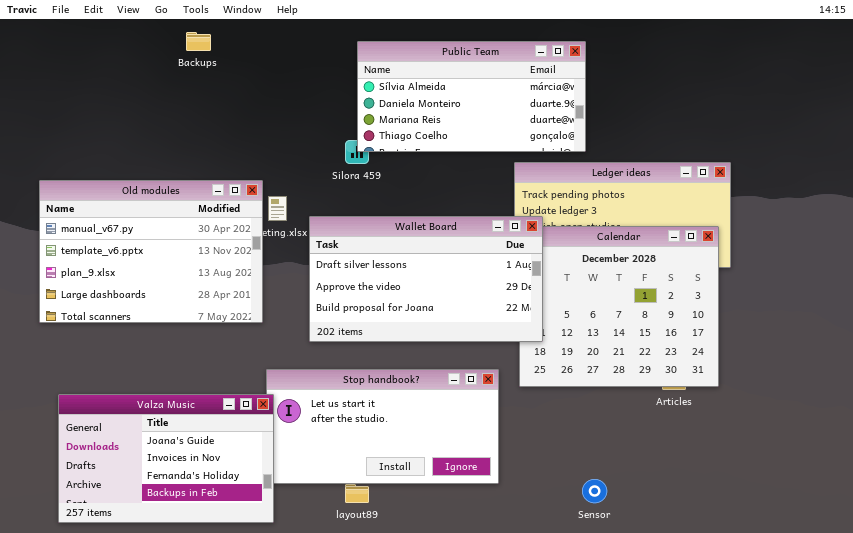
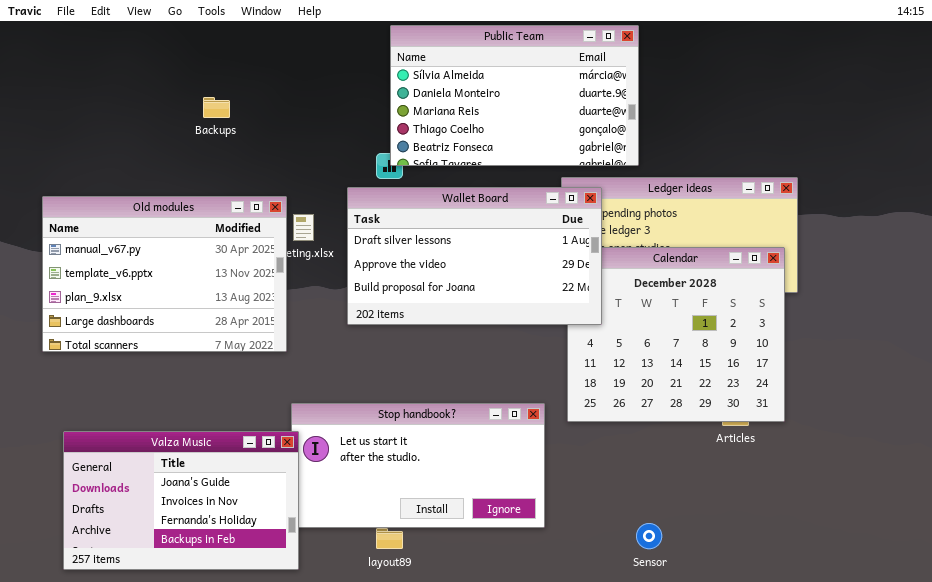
Backups: [186,32,211,51] -> [203,97,230,118], moved
Public Team: [357,41,586,152] -> [390,25,639,166], resized
Wallet Board: [309,216,543,342] -> [347,187,602,325], moved

